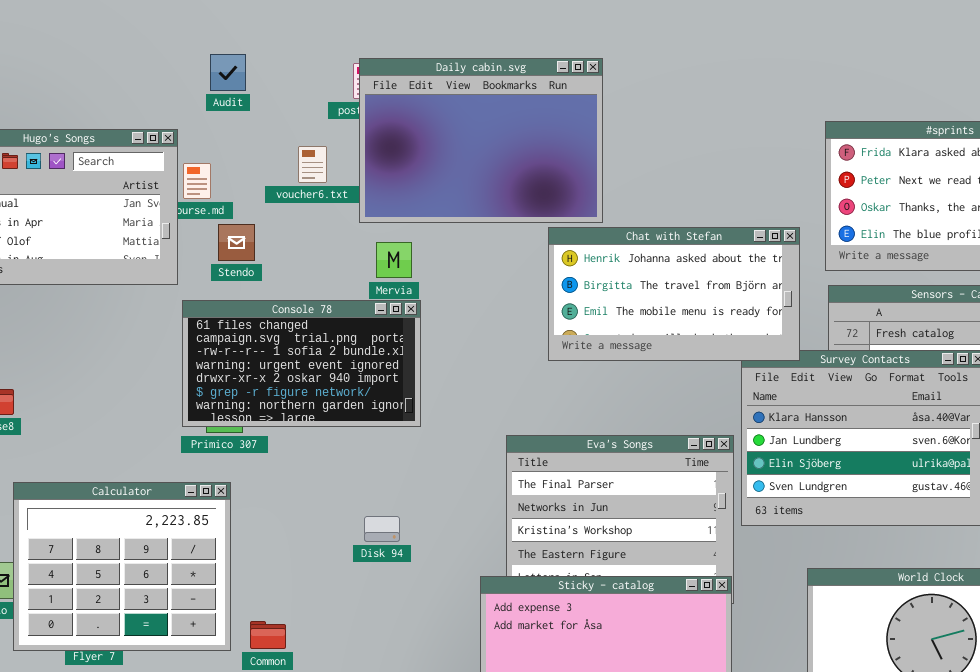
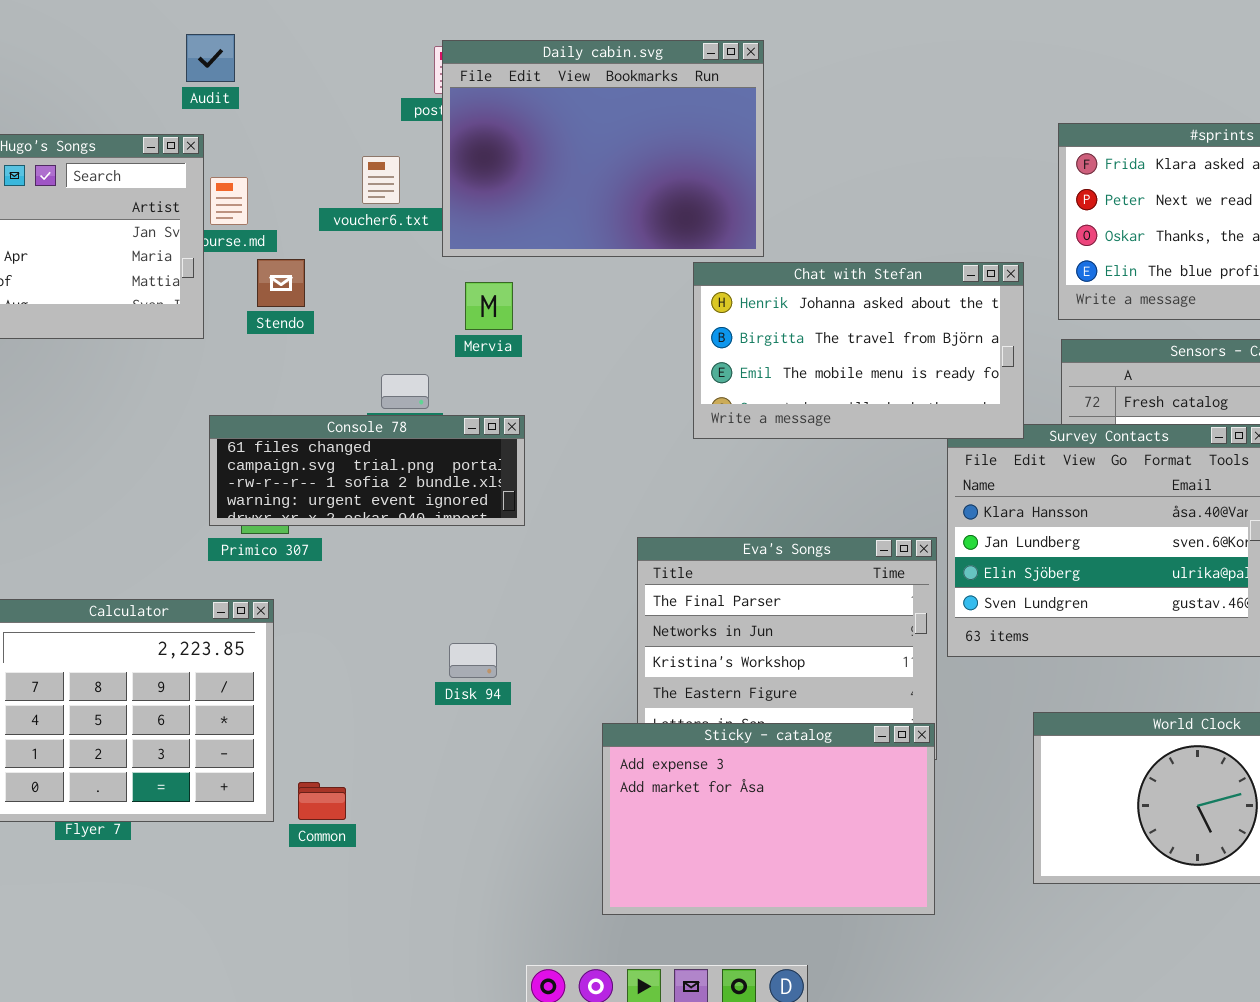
Audit: [210,54,246,91] -> [186,34,235,82], moved
Console 78: [182,300,421,427] -> [209,415,525,526], resized

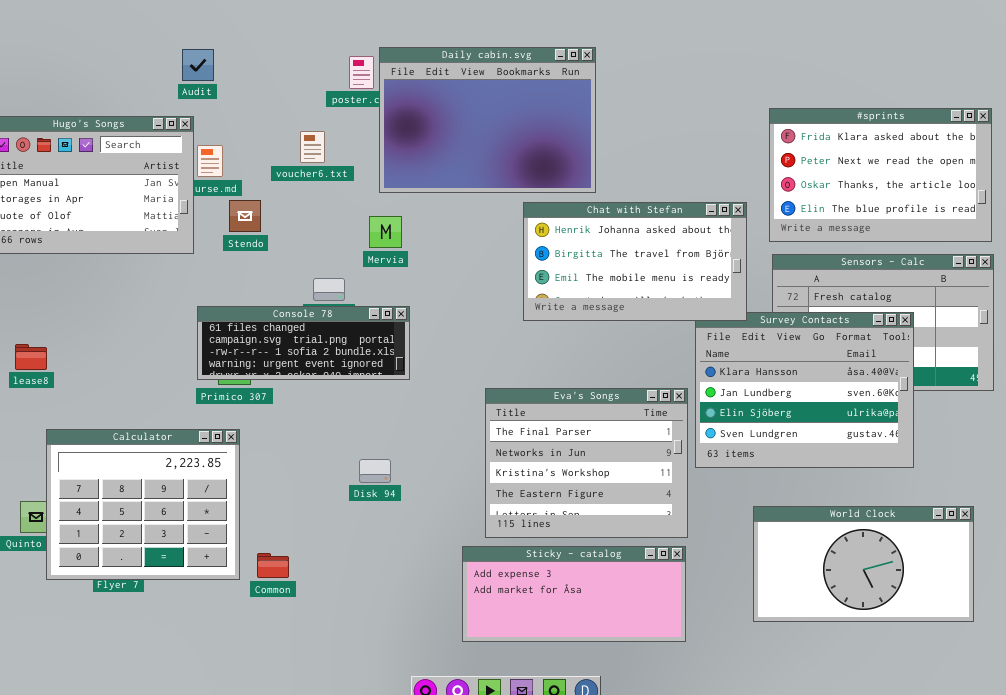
Daily cabin.svg: [442,40,764,257] -> [379,47,596,193], moved
Sticky - catalog: [602,723,935,915] -> [462,546,686,642], resized

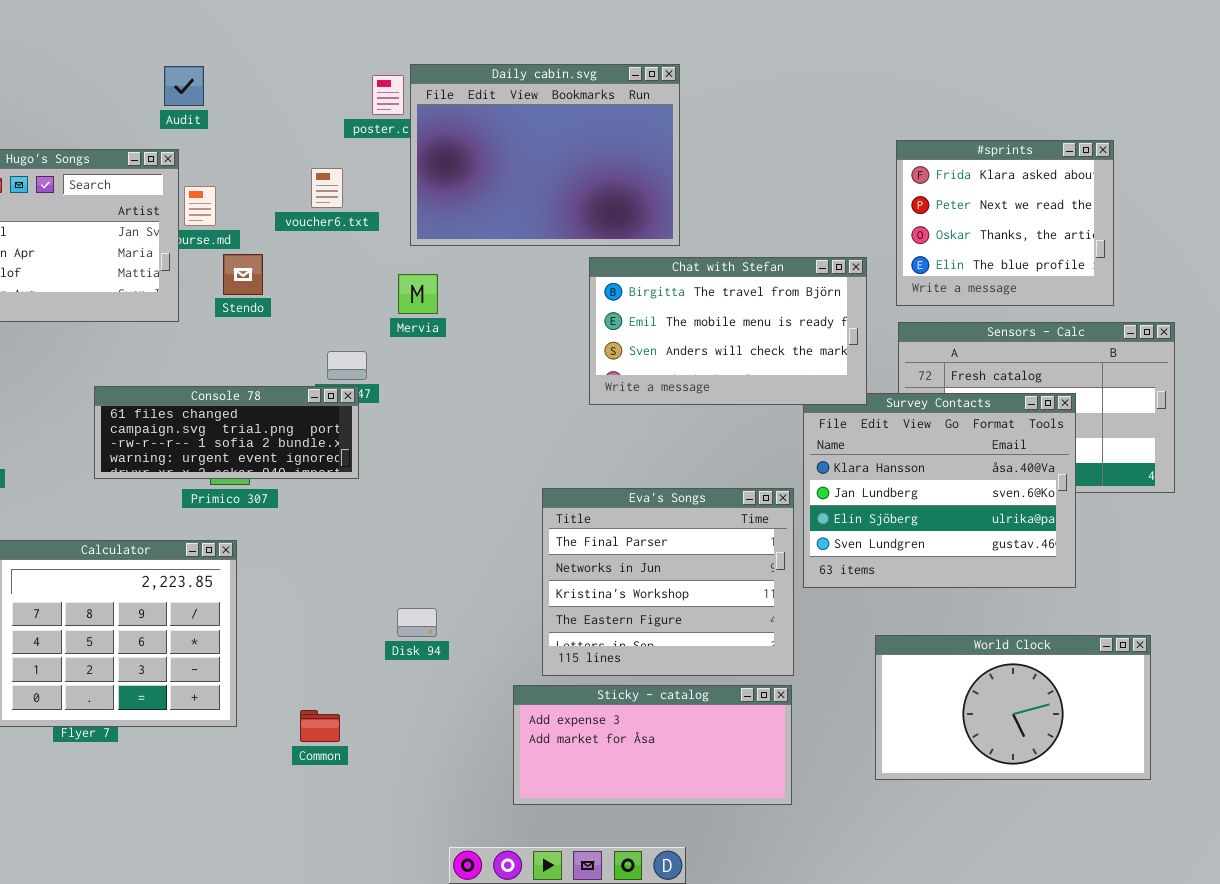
#sprints: [769,108,992,242] -> [896,140,1114,306], resized
Chat with Stefan: [523,202,747,321] -> [589,257,867,405], scrolled down 1 row
Console 78: [197,306,410,380] -> [94,386,359,479], moved
Disk 94: [359,459,391,483] -> [397,608,437,637], moved
Common: [257,553,289,578] -> [300,710,340,742], moved

